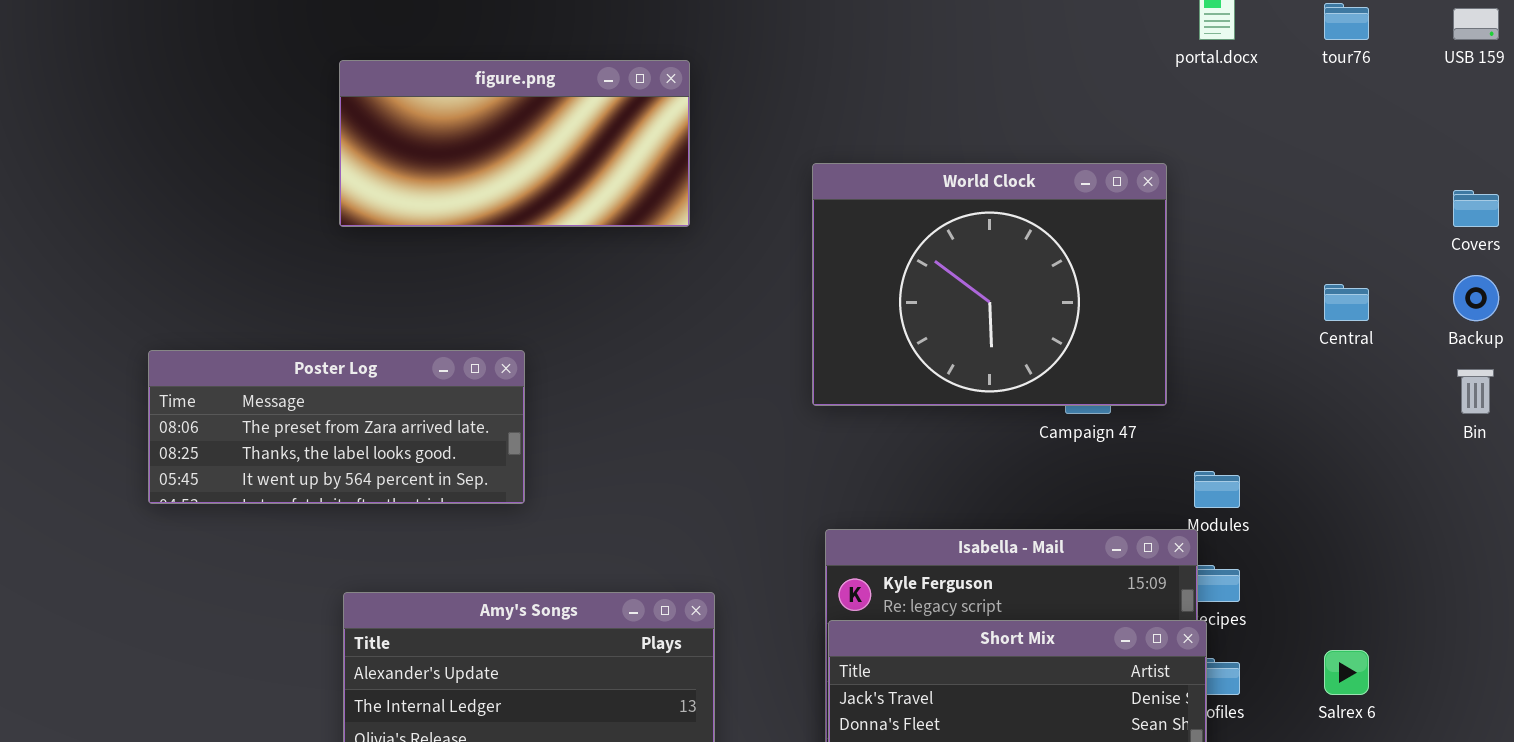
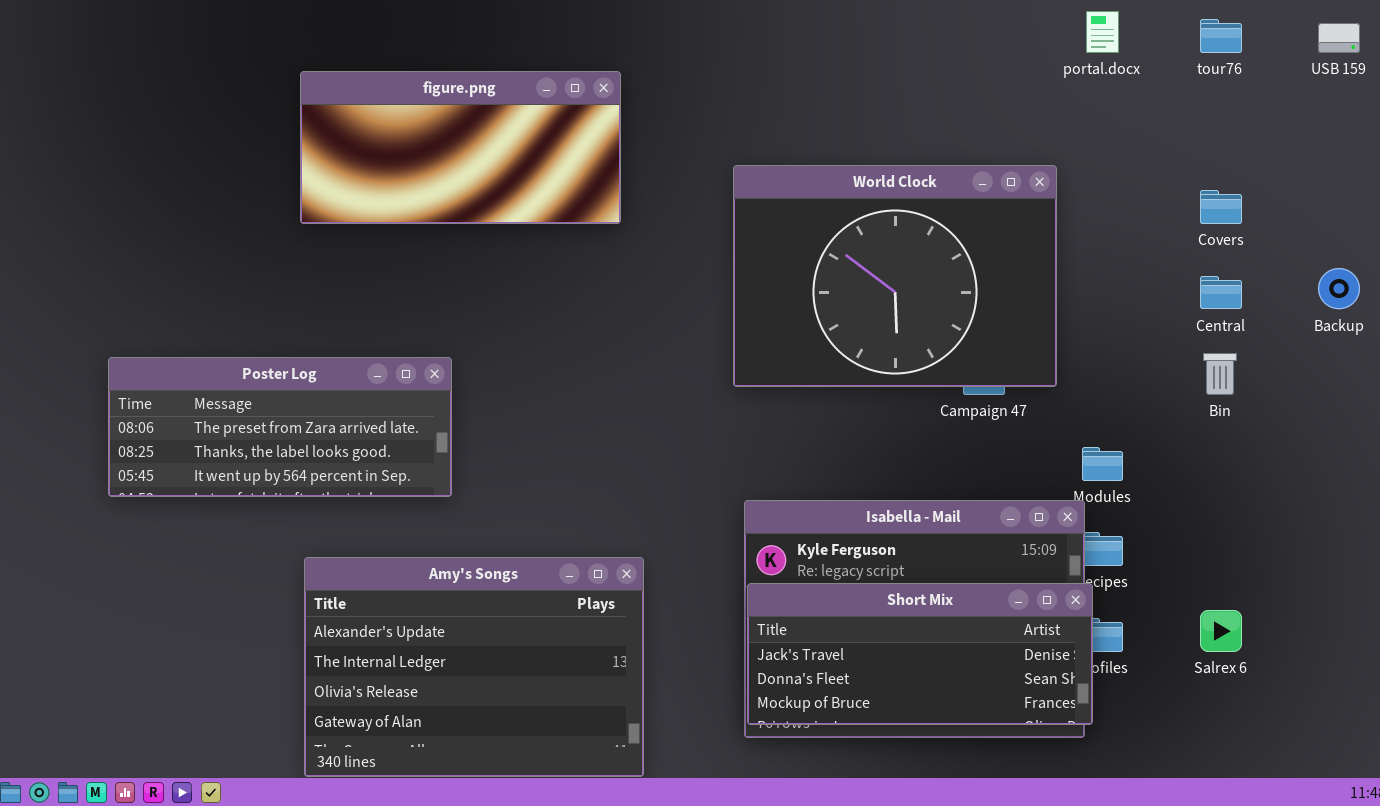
Covers: [1453,190,1499,227] -> [1200,190,1242,224], moved
Poster Log: [148,350,525,504] -> [108,357,452,497], moved
Bin: [1457,369,1494,414] -> [1203,353,1237,395], moved

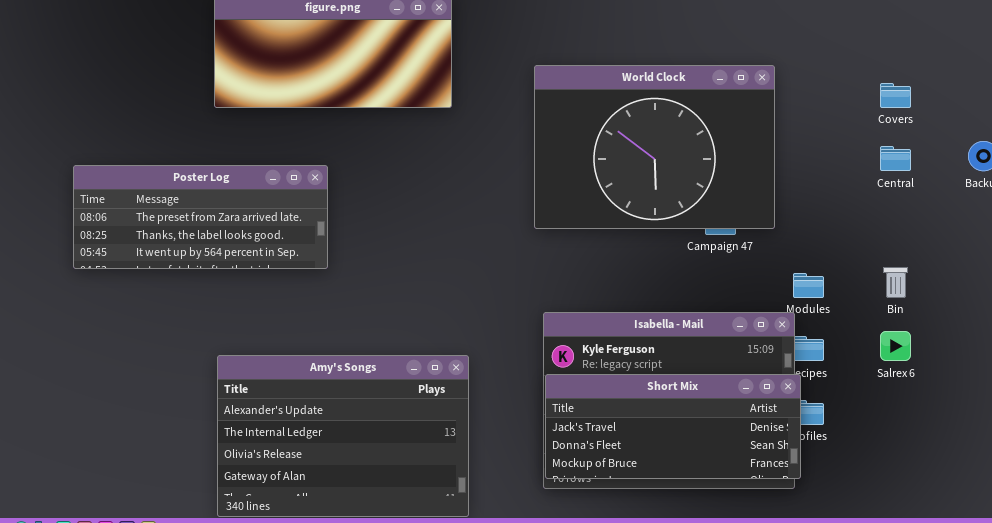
Bin: [1203,353,1237,395] -> [883,267,908,298], moved
Poster Log: [108,357,452,497] -> [73,165,328,269], moved
Salrex 6: [1200,610,1242,652] -> [880,331,911,361], moved

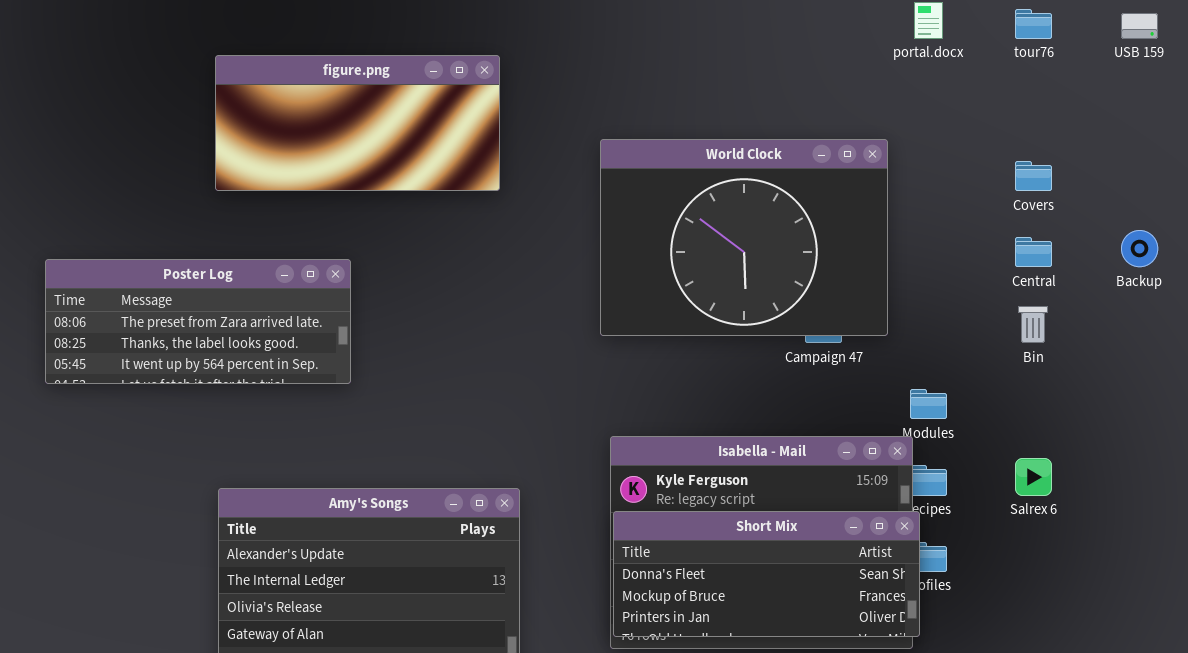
Bin: [883,267,908,298] -> [1018,306,1048,343], moved
Short Mix: [545,374,801,479] -> [613,511,920,637], scrolled down 1 row

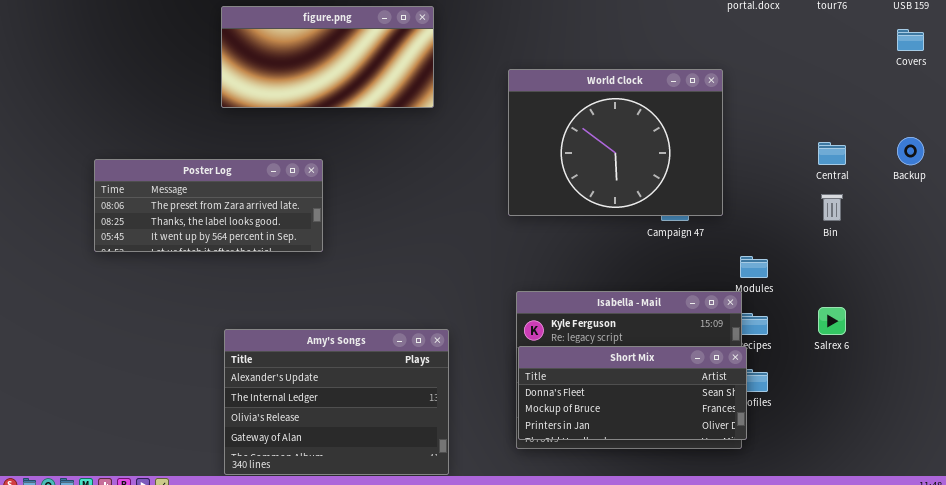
Covers: [1015,161,1052,191] -> [897,29,924,51], moved

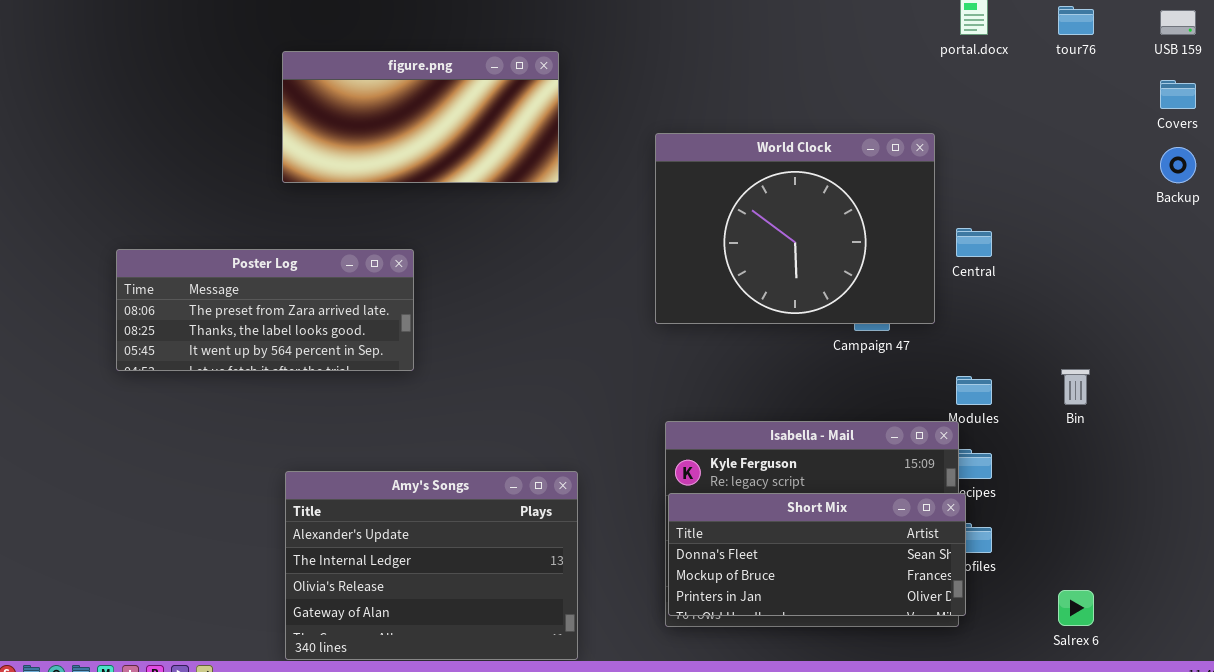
Backup: [897,137,924,165] -> [1160,147,1196,183], moved
Central: [818,142,846,165] -> [956,228,992,257], moved
Bin: [821,194,843,221] -> [1061,369,1090,405], moved
Salrex 6: [818,307,846,335] -> [1058,590,1094,626], moved

